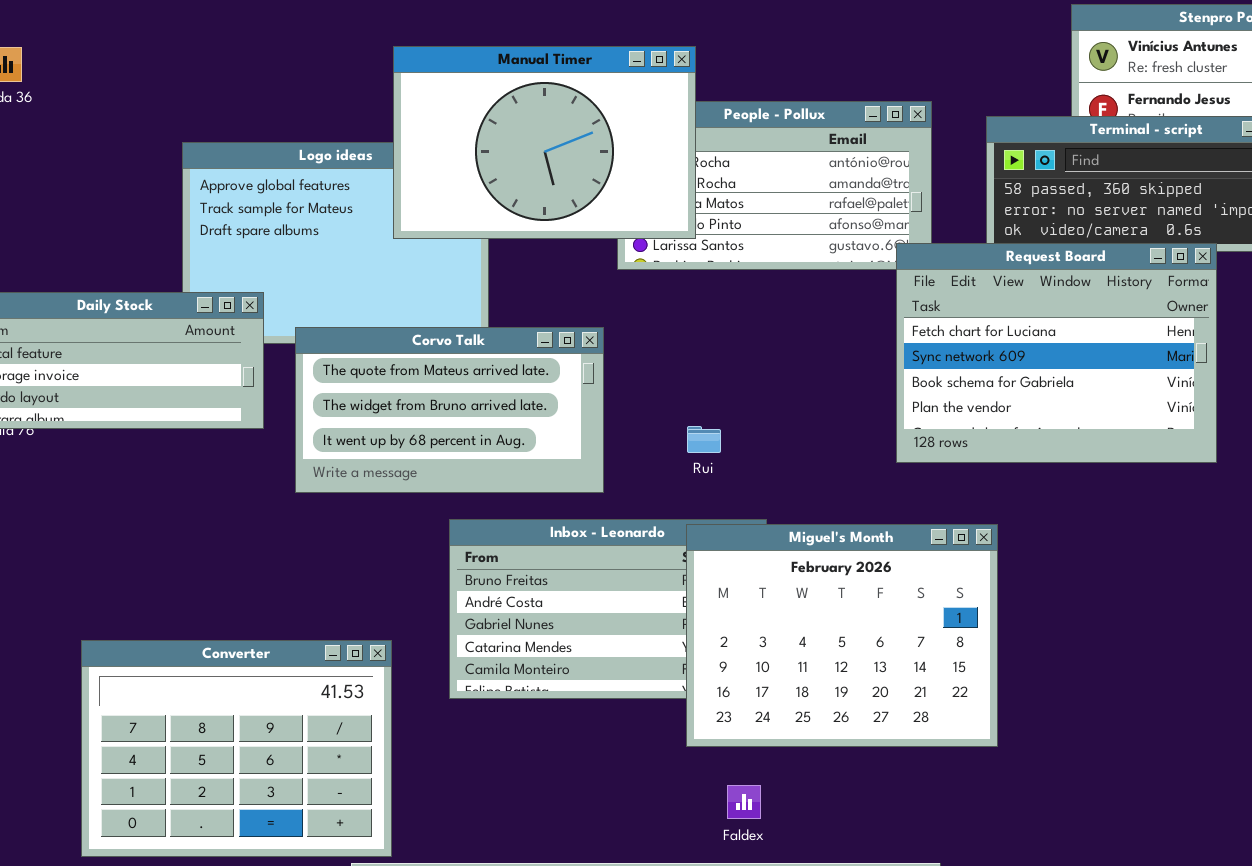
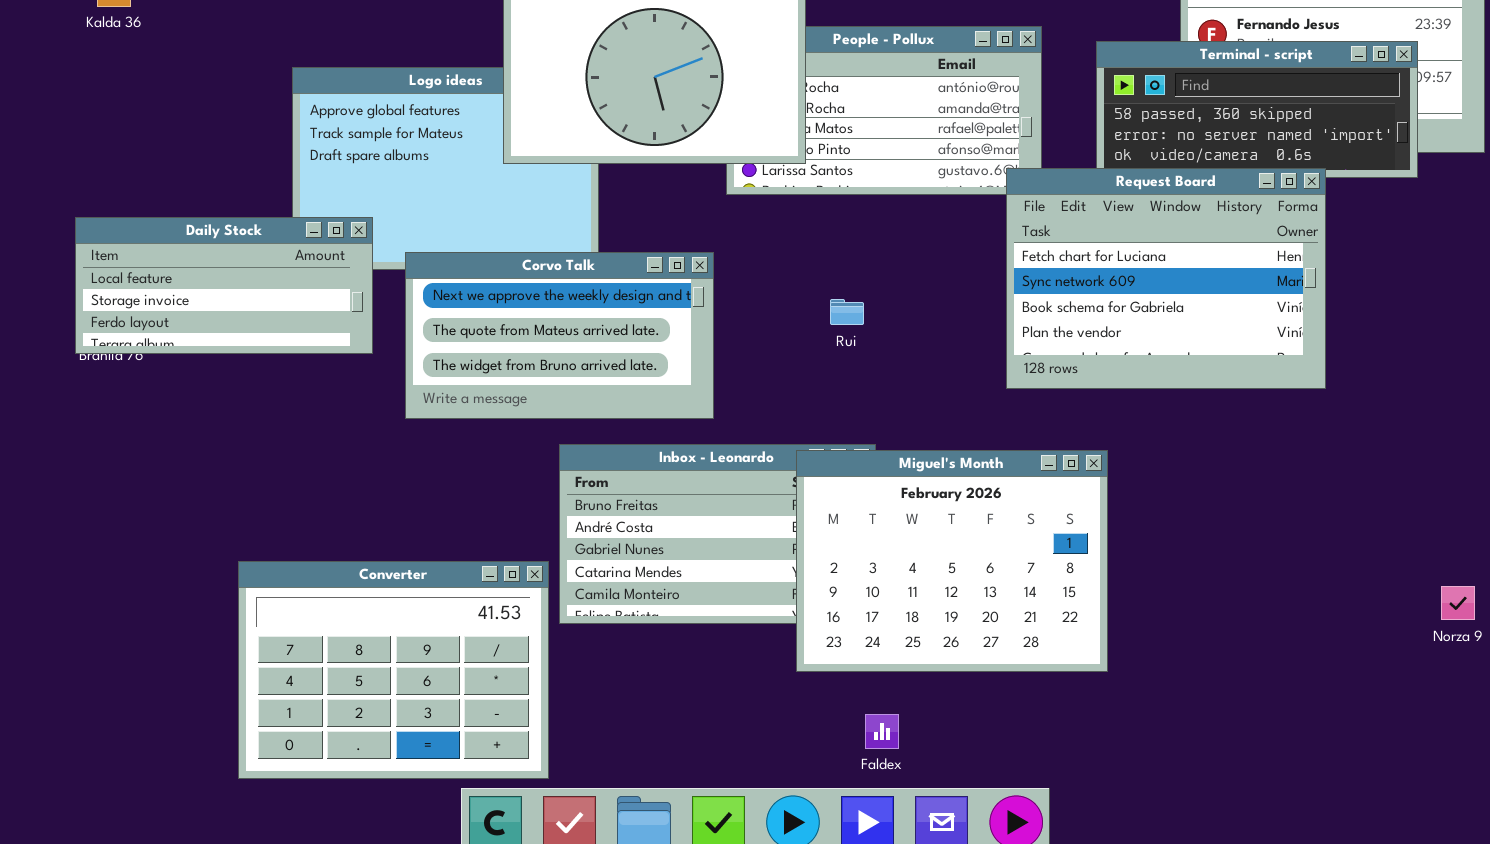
Corvo Talk: [295,327,604,493] -> [405,252,714,419], scrolled up 1 row
Rui: [687,426,721,453] -> [830,299,864,325], moved
Converter: [81,640,392,857] -> [238,561,549,779], moved
Faldex: [727,785,761,819] -> [865,714,899,749], moved

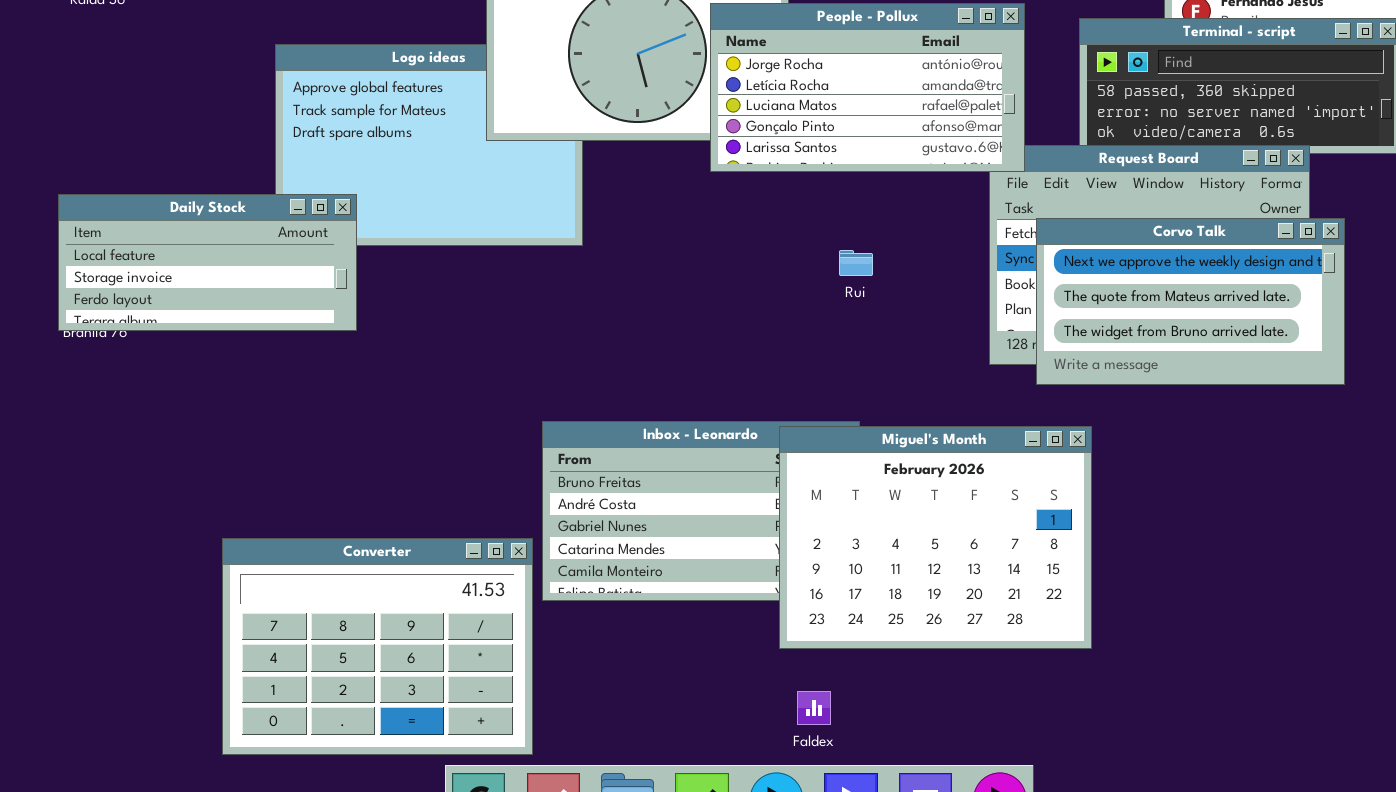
People - Pollux: [726,26,1042,195] -> [710,3,1025,172], raised
Corvo Talk: [405,252,714,419] -> [1036,218,1345,385], moved
Rui: [830,299,864,325] -> [839,250,873,276], moved
Faldex: [865,714,899,749] -> [797,691,831,725], moved

